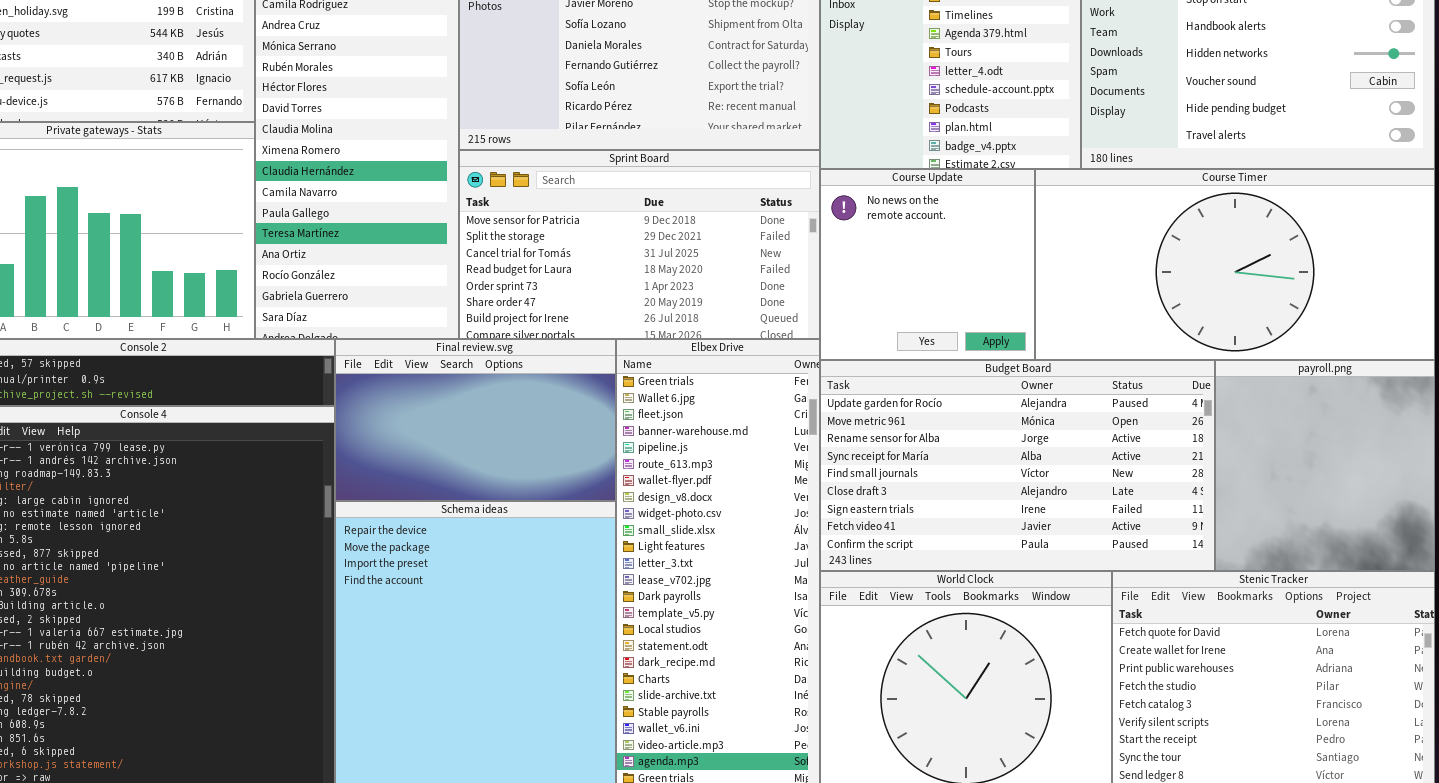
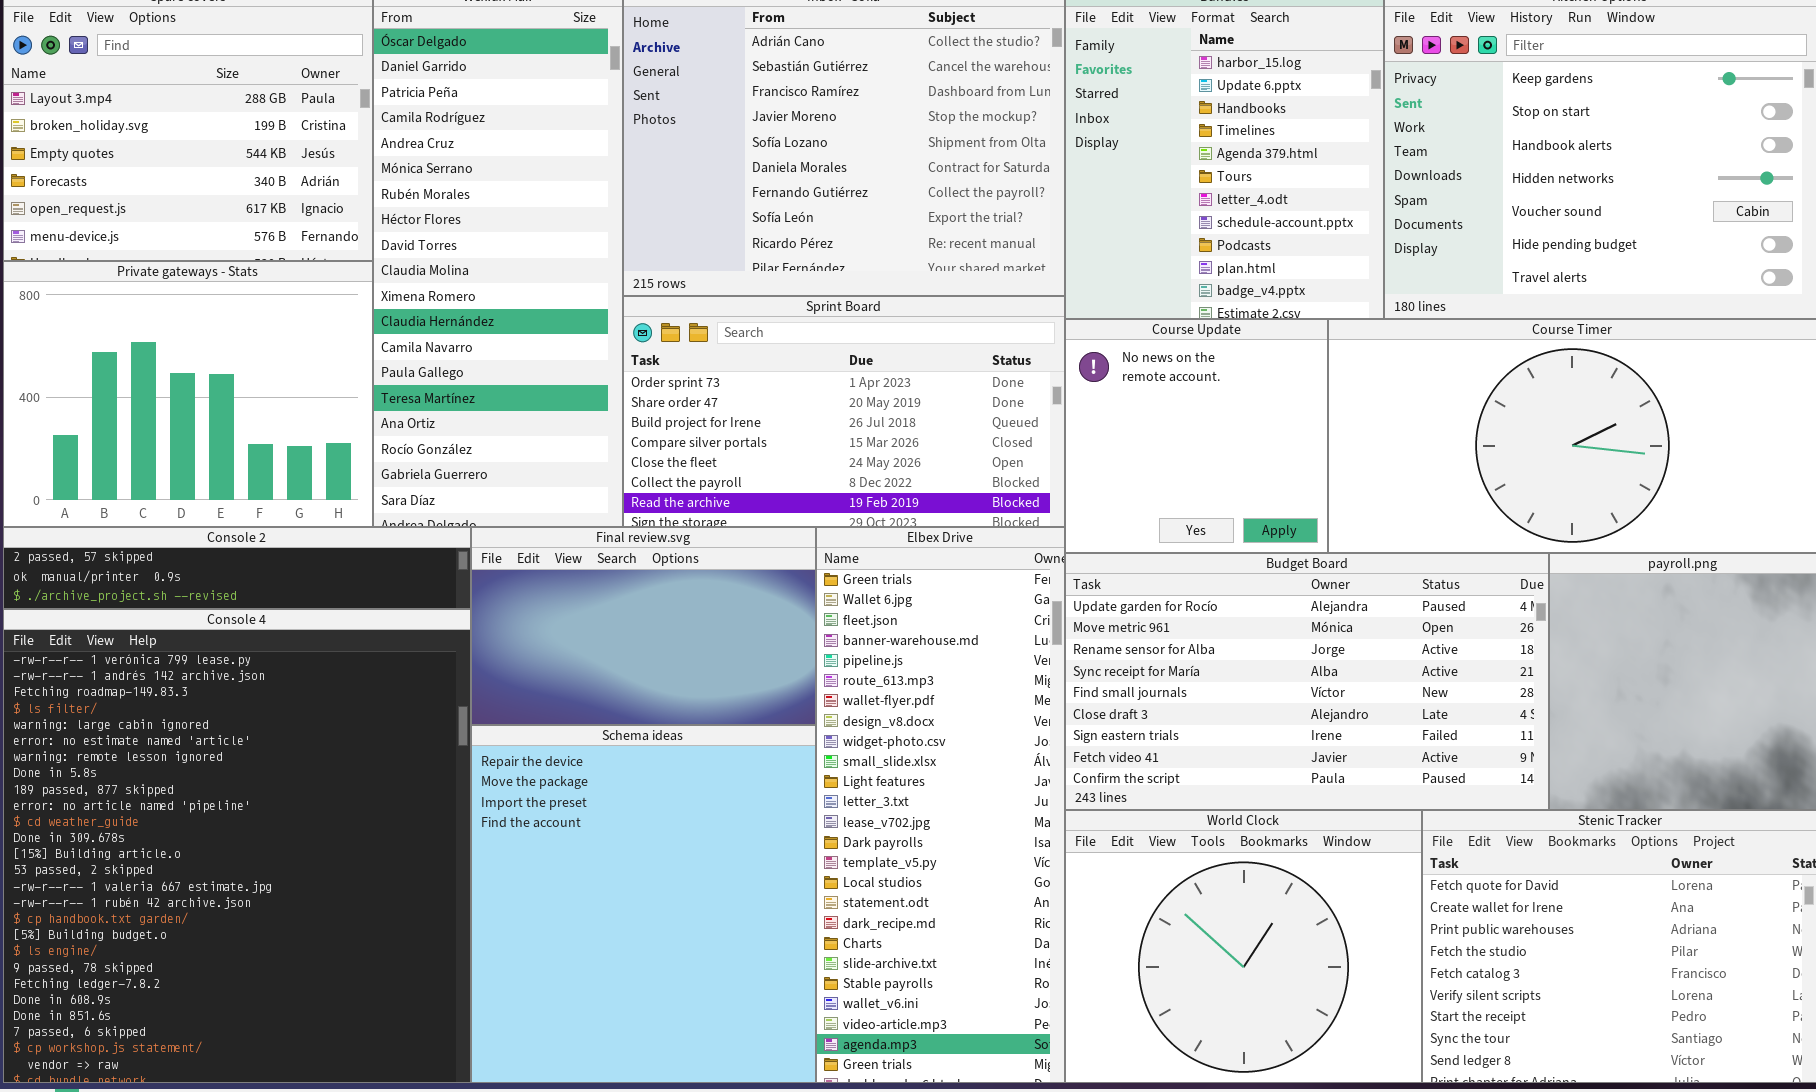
Sprint Board: [459,150,820,339] -> [623,296,1065,527], scrolled down 4 rows

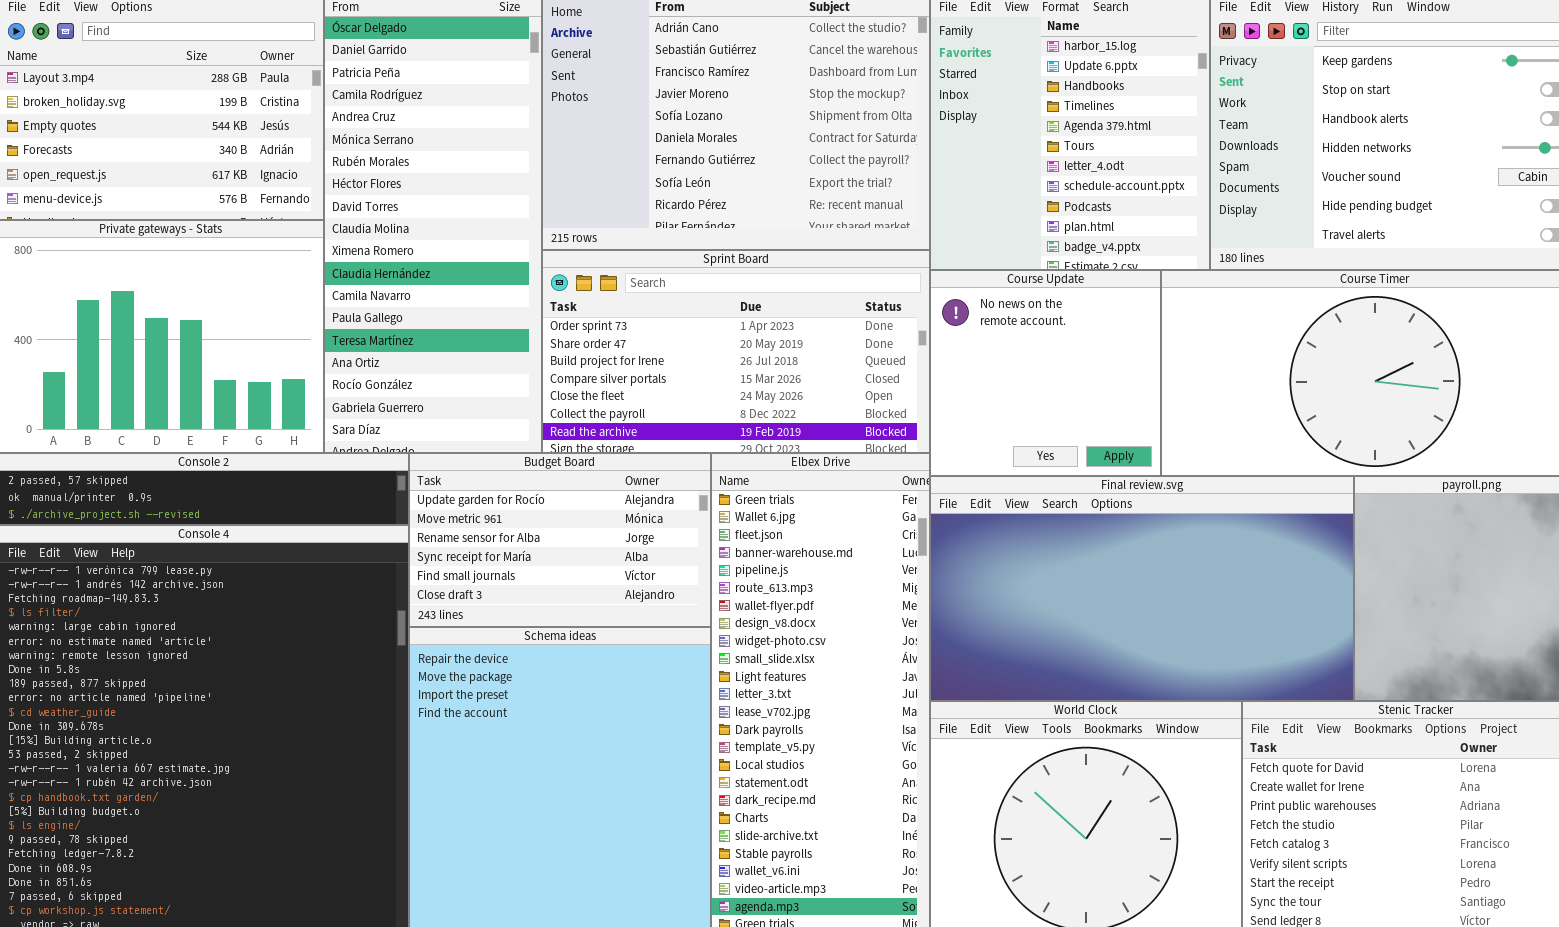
Final review.svg: [471,527,816,725] -> [930,476,1354,701], moved, resized
Budget Board: [1065,553,1549,810] -> [409,453,711,627], moved, resized

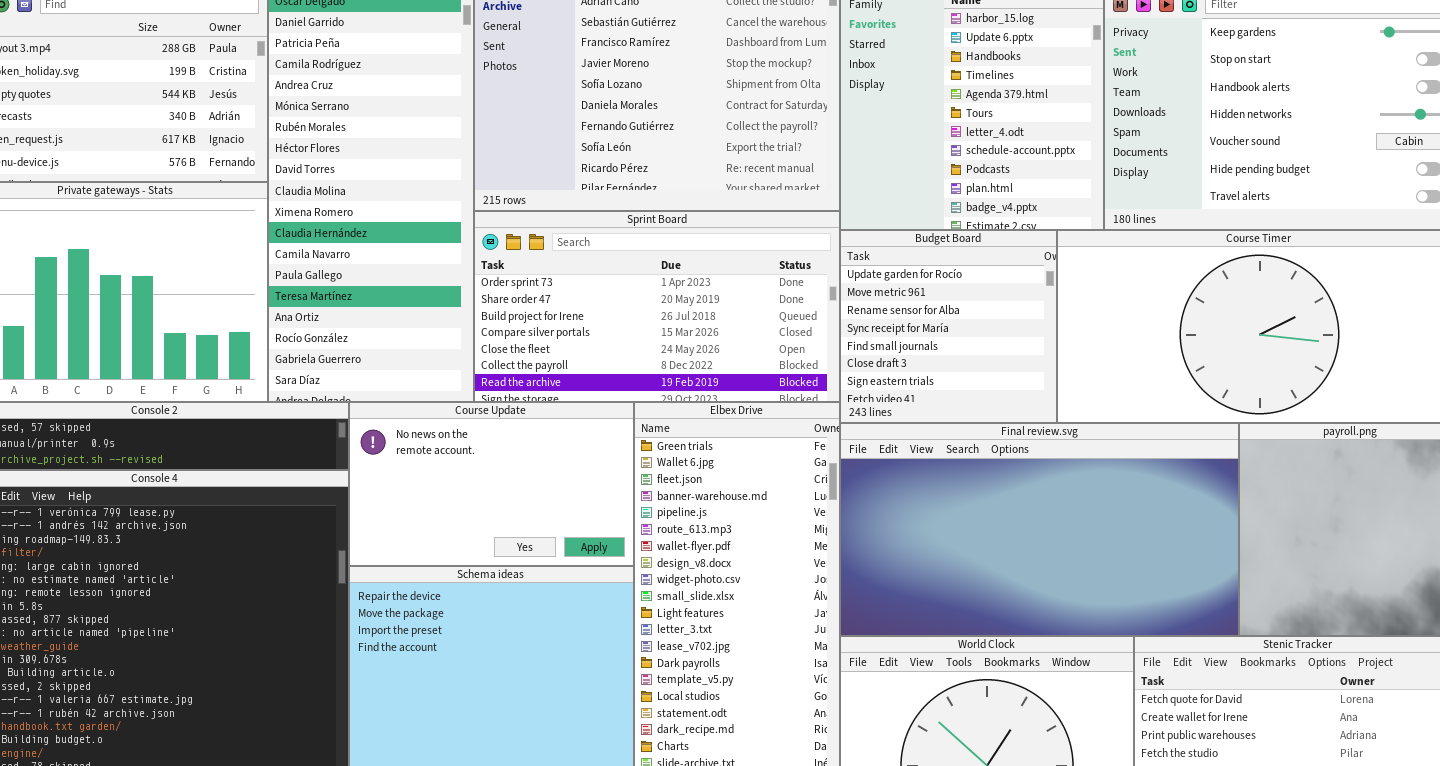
Course Update: [930,270,1161,476] -> [349,402,634,566], moved, resized
Budget Board: [409,453,711,627] -> [840,230,1057,423], moved, resized

